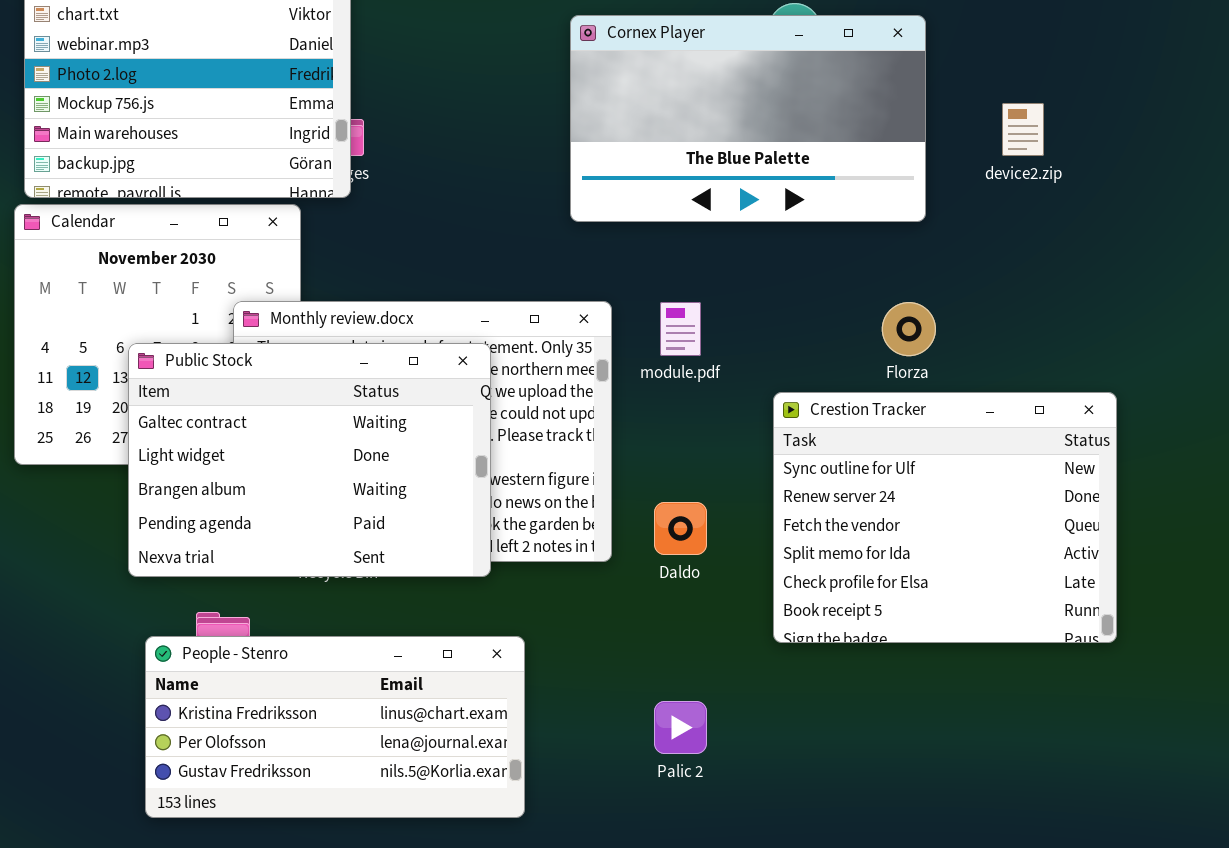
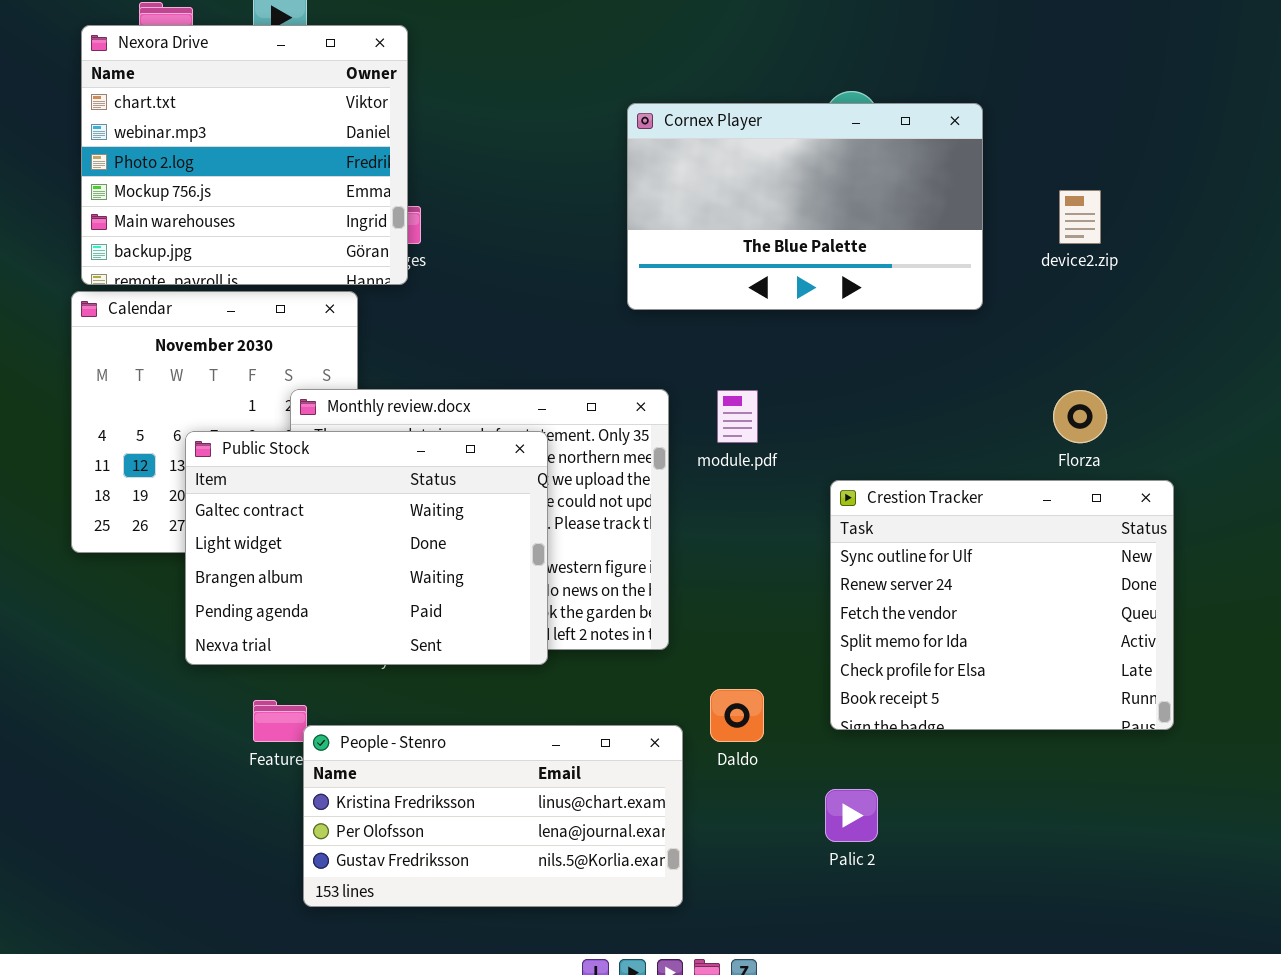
Florza: [882,302,936,356] -> [1053,390,1107,443], moved
Daldo: [654,502,707,555] -> [710,689,764,742], moved
People - Stenro: [145,636,525,818] -> [303,725,683,907], moved
Palic 2: [654,701,707,754] -> [825,789,878,842], moved

